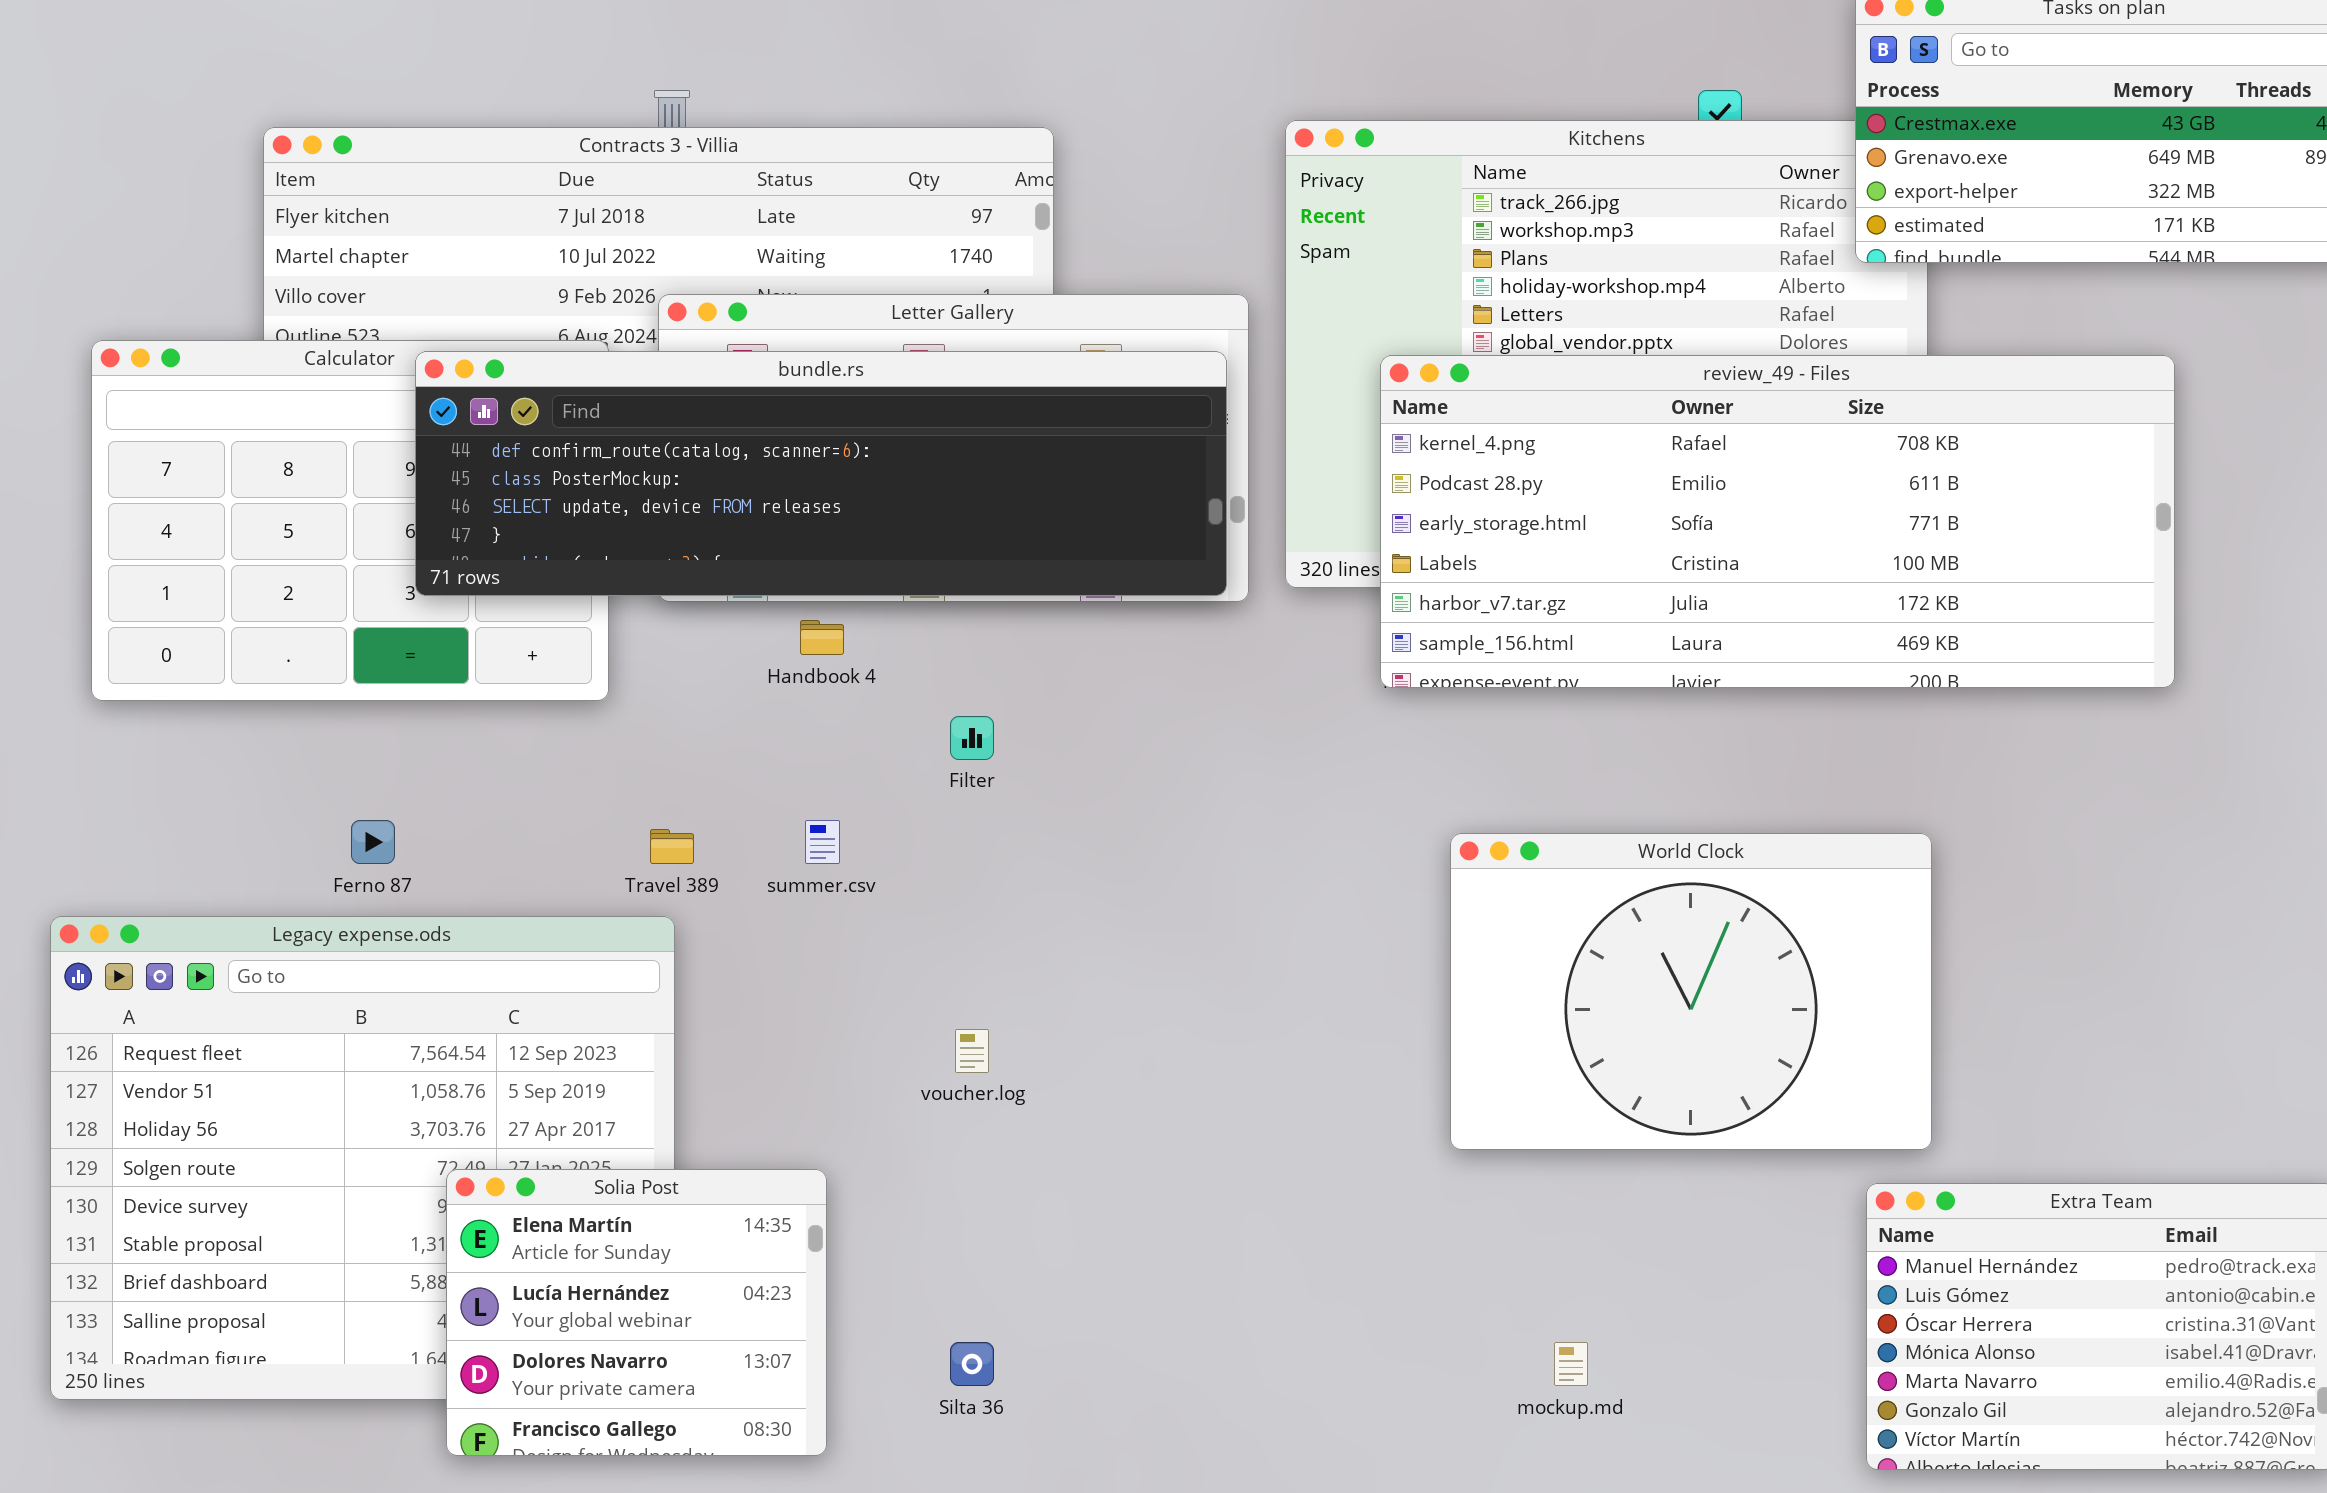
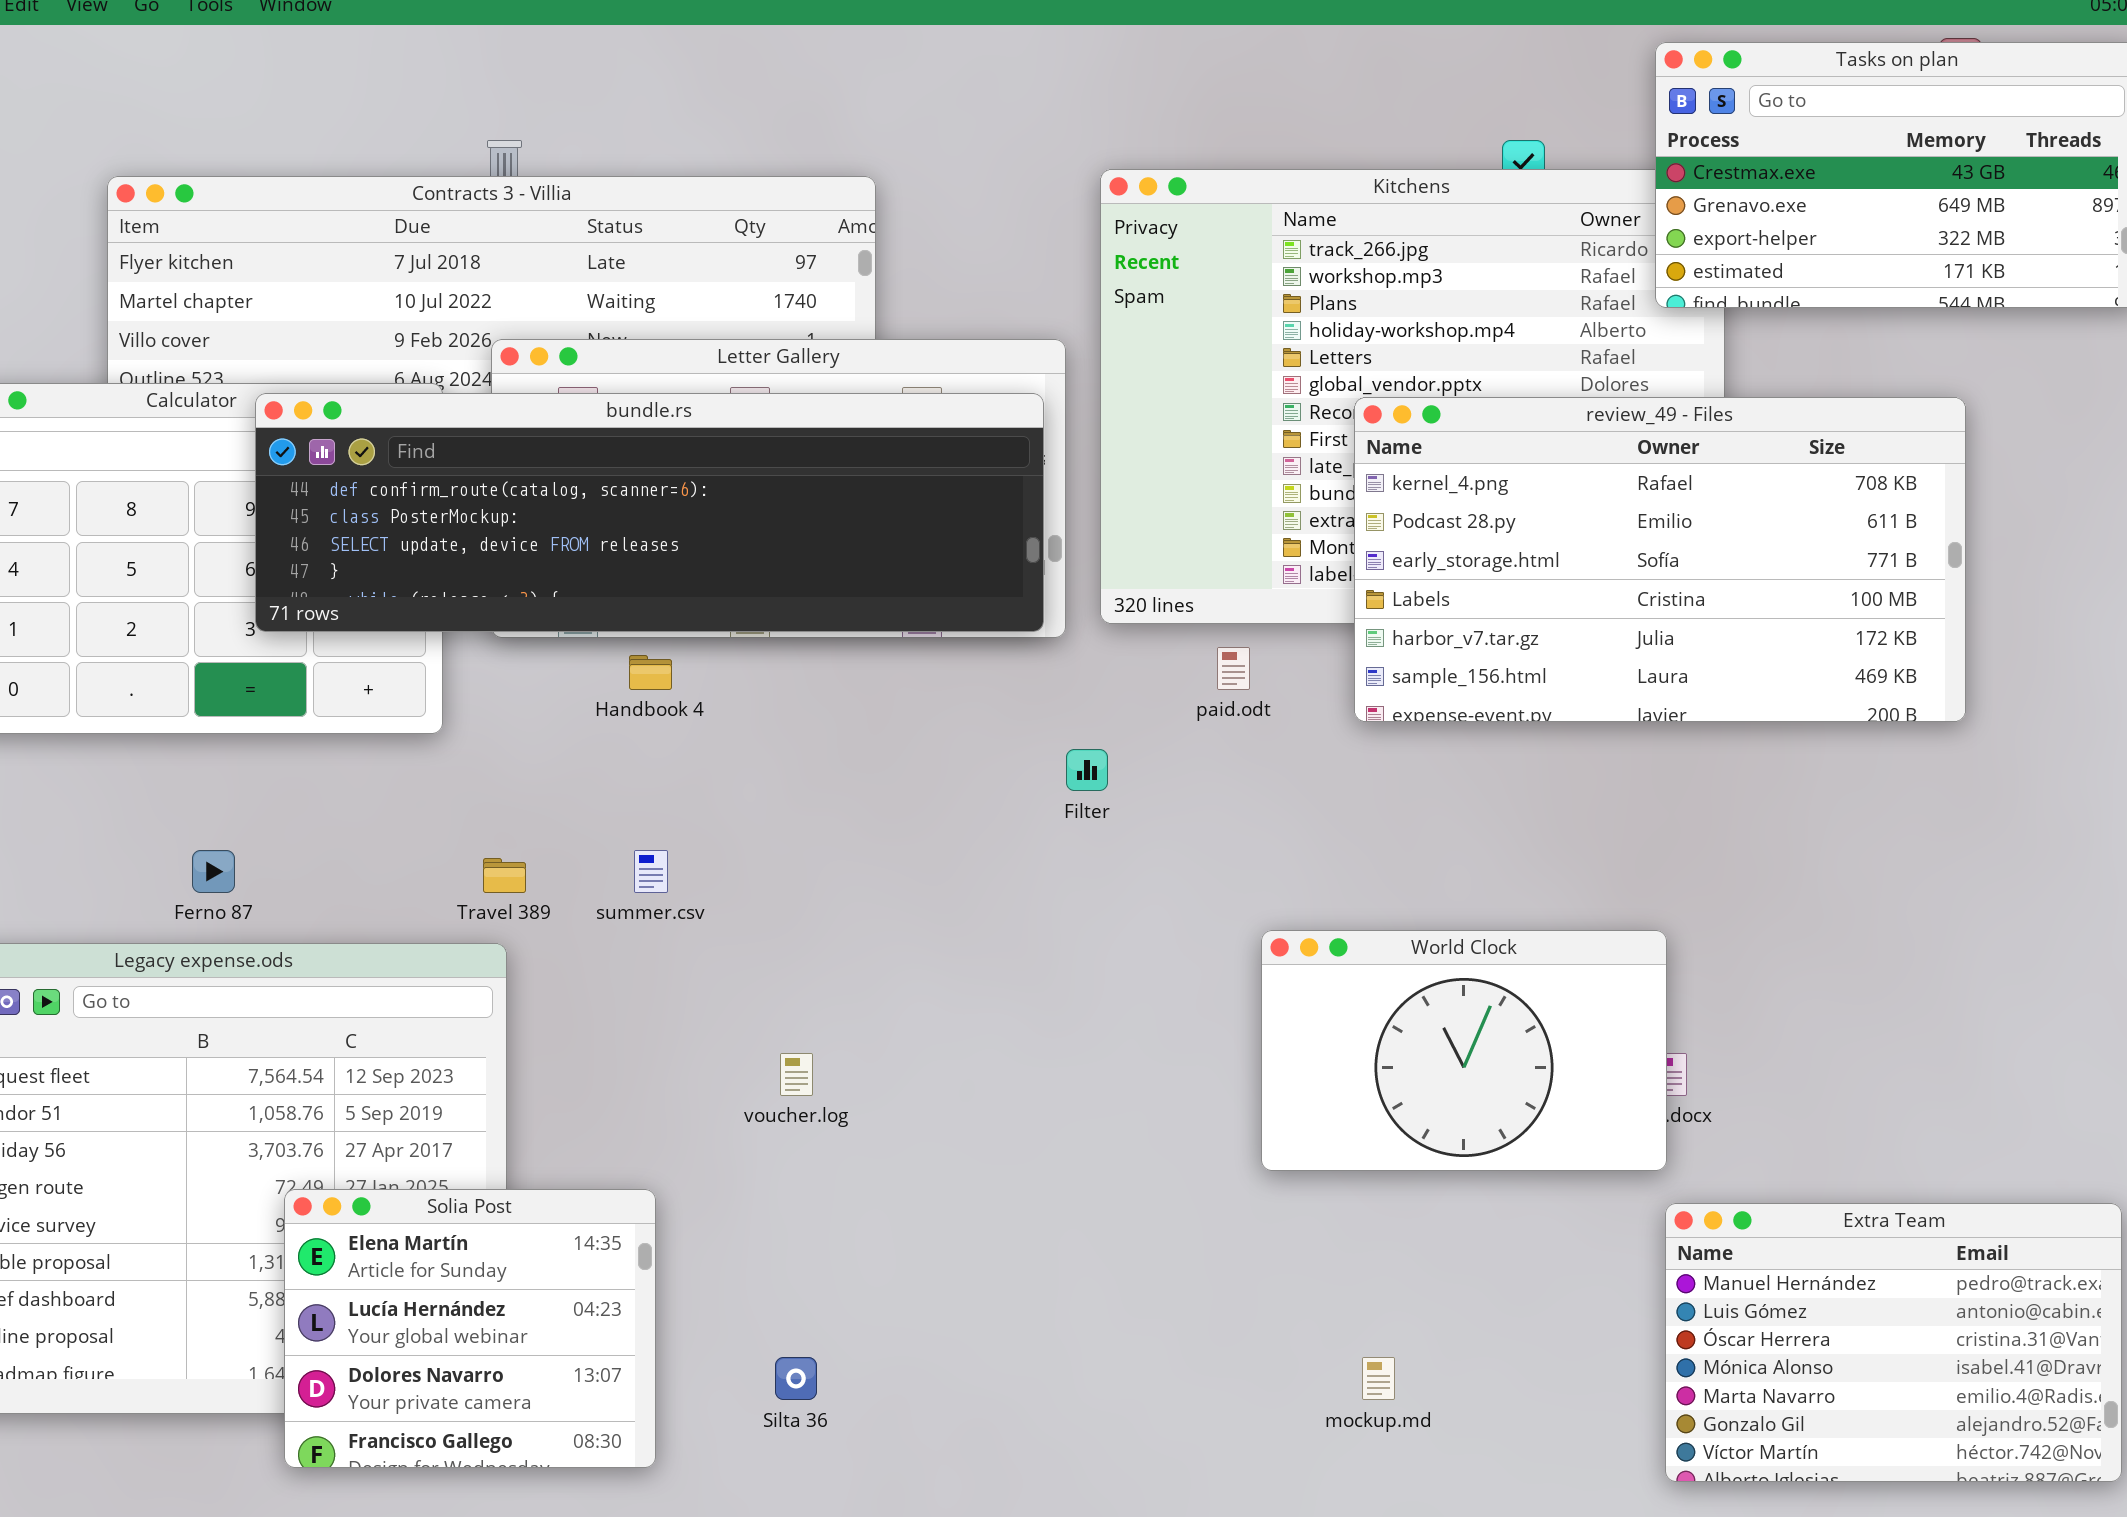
review_49 - Files: [1380,355,2175,688] -> [1354,397,1966,722], resized
Filter: [950,716,994,760] -> [1066,749,1108,791], moved
World Clock: [1450,833,1932,1150] -> [1261,930,1667,1171], resized

